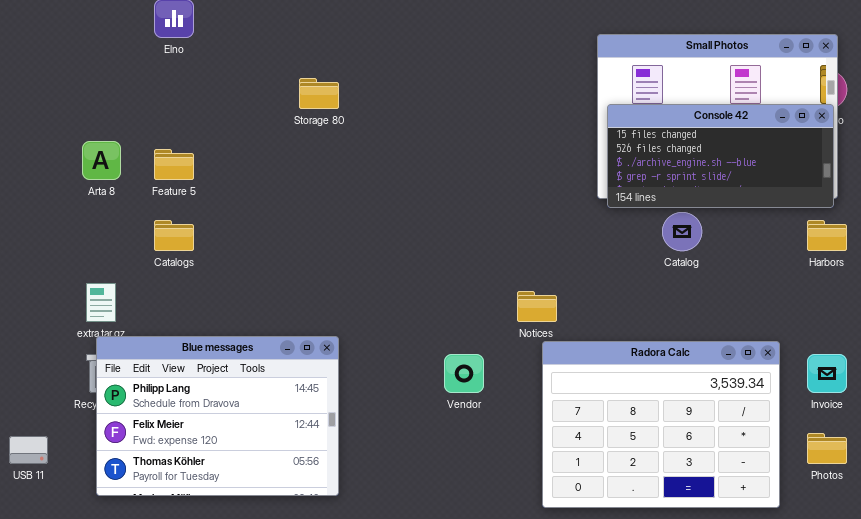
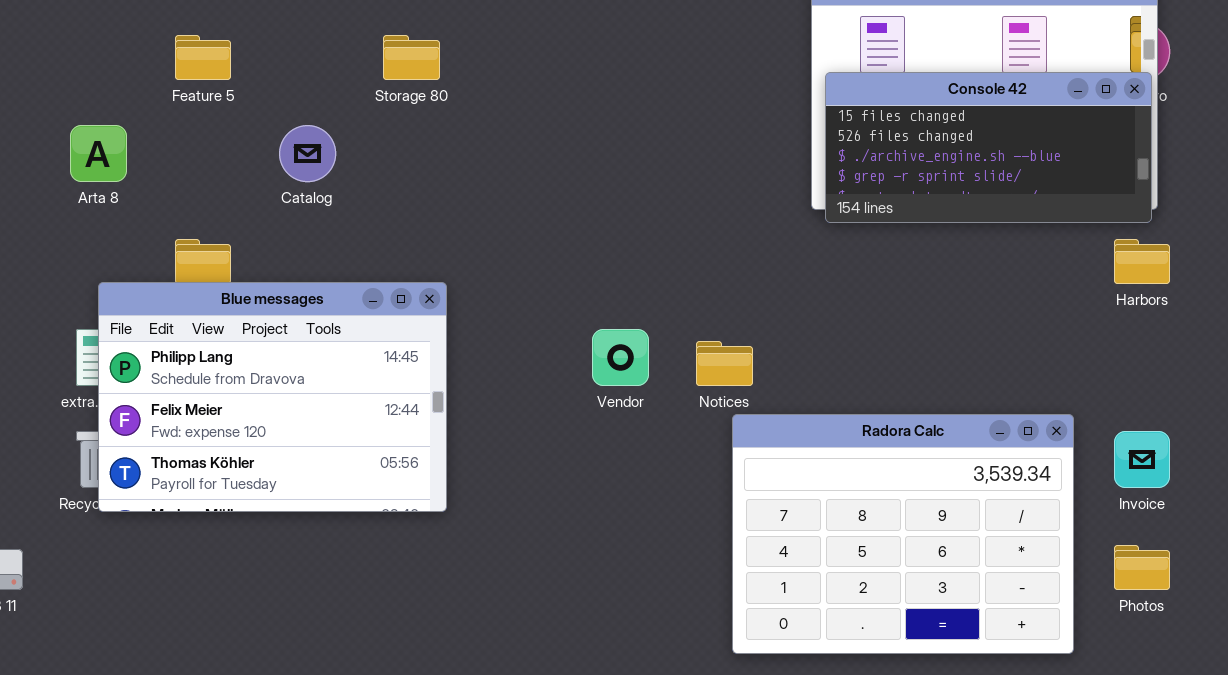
Feature 5: [154,149,194,180] -> [175,35,231,80], moved
Catalog: [662,212,702,251] -> [279,125,336,182], moved
Blue messages: [96,336,339,496] -> [98,282,447,512], moved
Vendor: [444,354,484,393] -> [592,329,649,386], moved

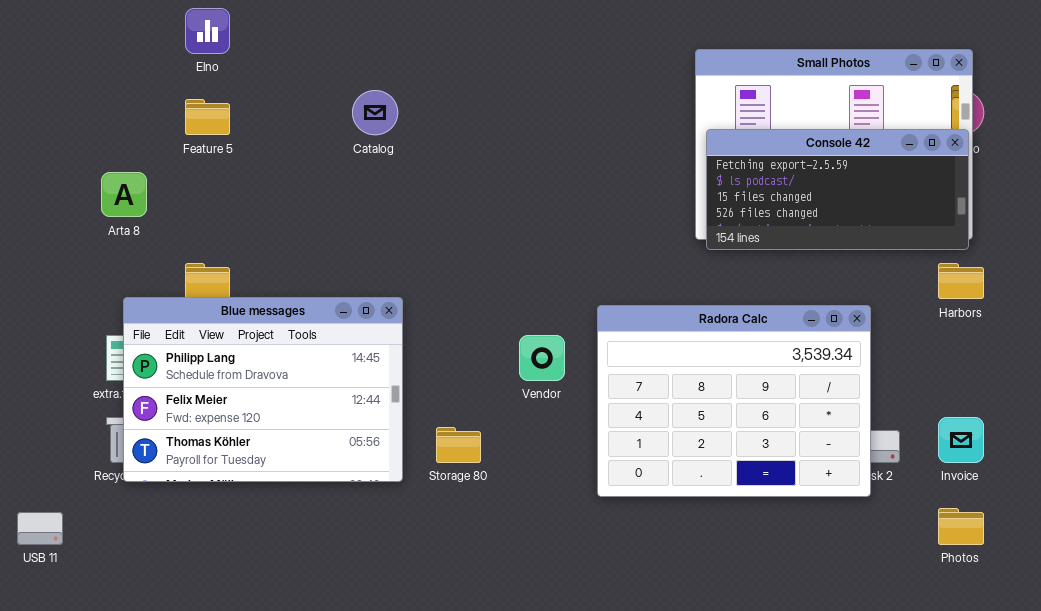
Storage 80: [383,35,440,80] -> [436,427,481,463], moved
Console 42: [825,72,1152,223] -> [706,129,969,250], scrolled up 2 rows
Catalog: [279,125,336,182] -> [352,90,398,135], moved
Radora Calc: [732,414,1074,654] -> [597,305,871,497], moved

